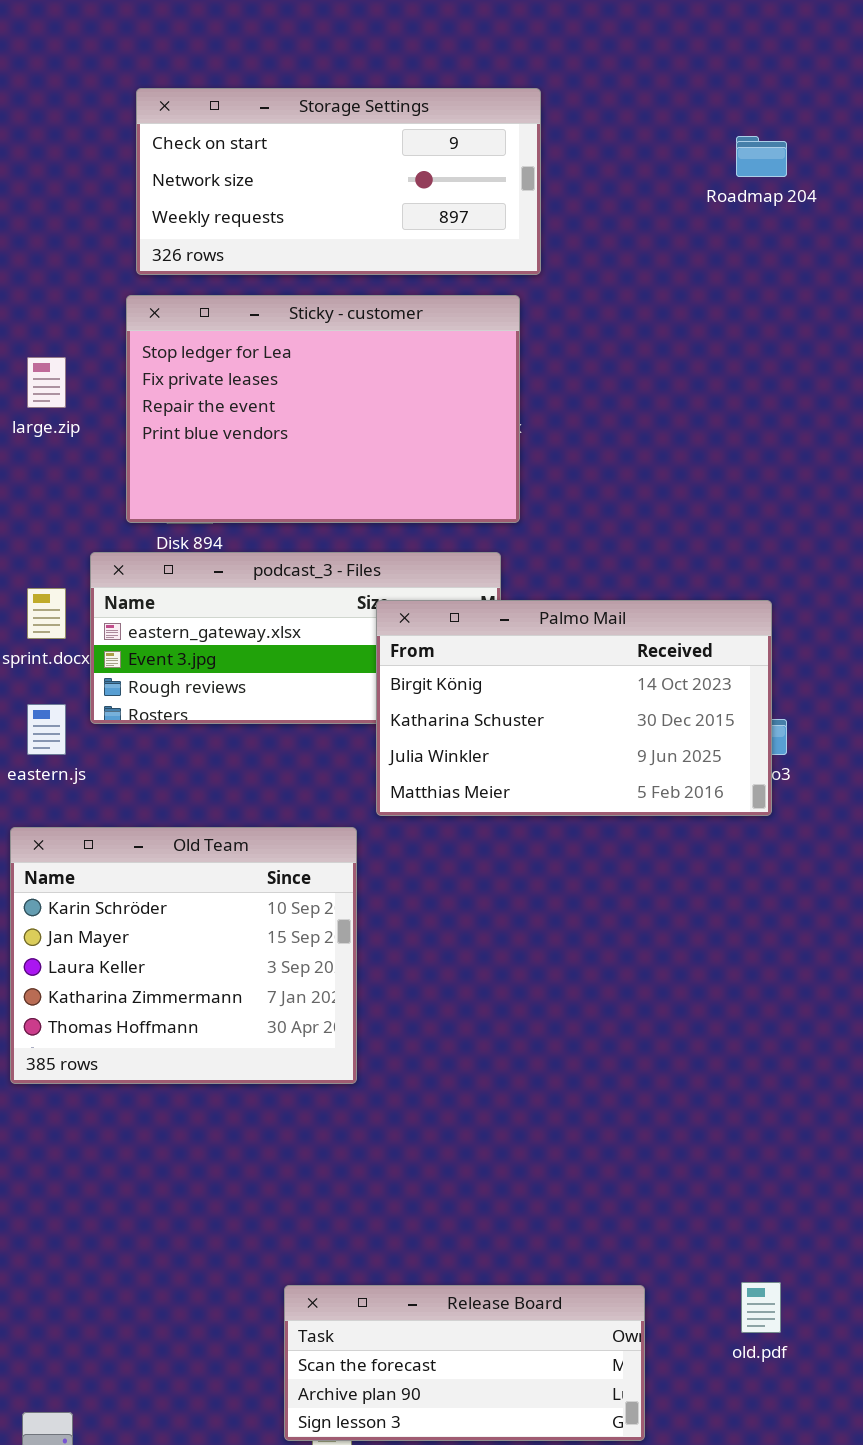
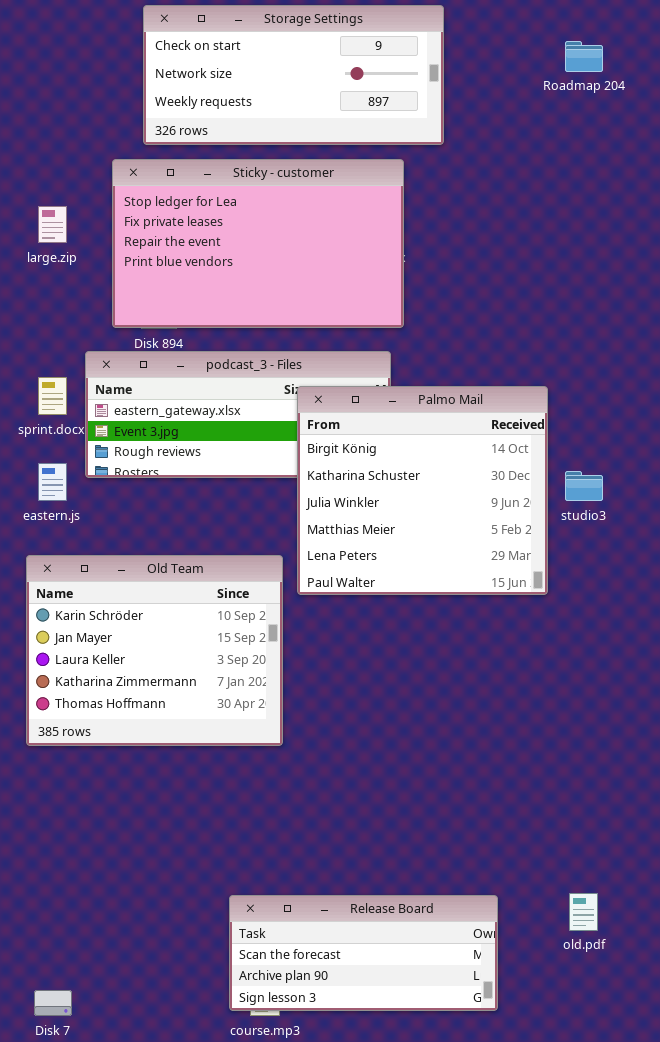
Storage Settings: [136,88,541,275] -> [143,5,444,145], moved
Palmo Mail: [376,600,772,816] -> [297,386,548,595], resized

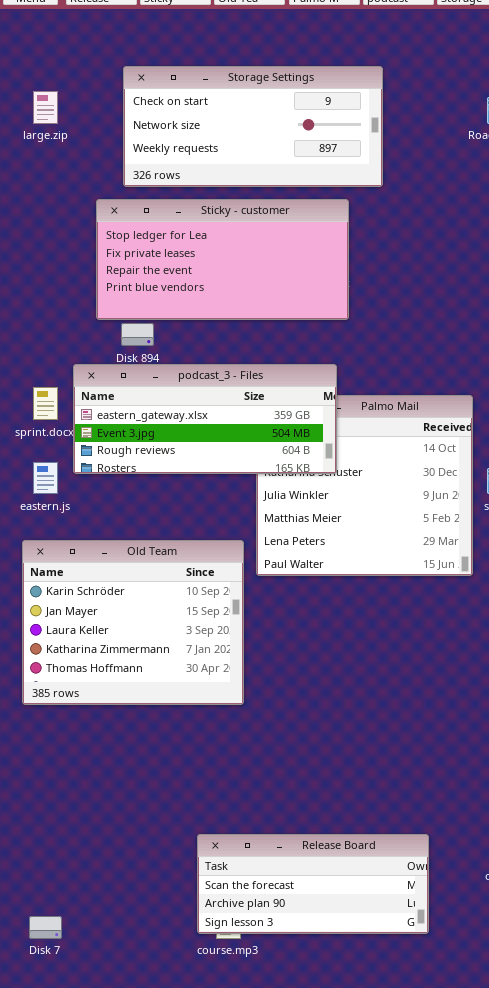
Sticky - customer: [112,159,404,328] -> [96,199,349,320], resized
large.zip: [38,206,67,243] -> [33,91,58,124], moved
podcast_3 - Files: [85,351,391,478] -> [73,364,337,474], raised

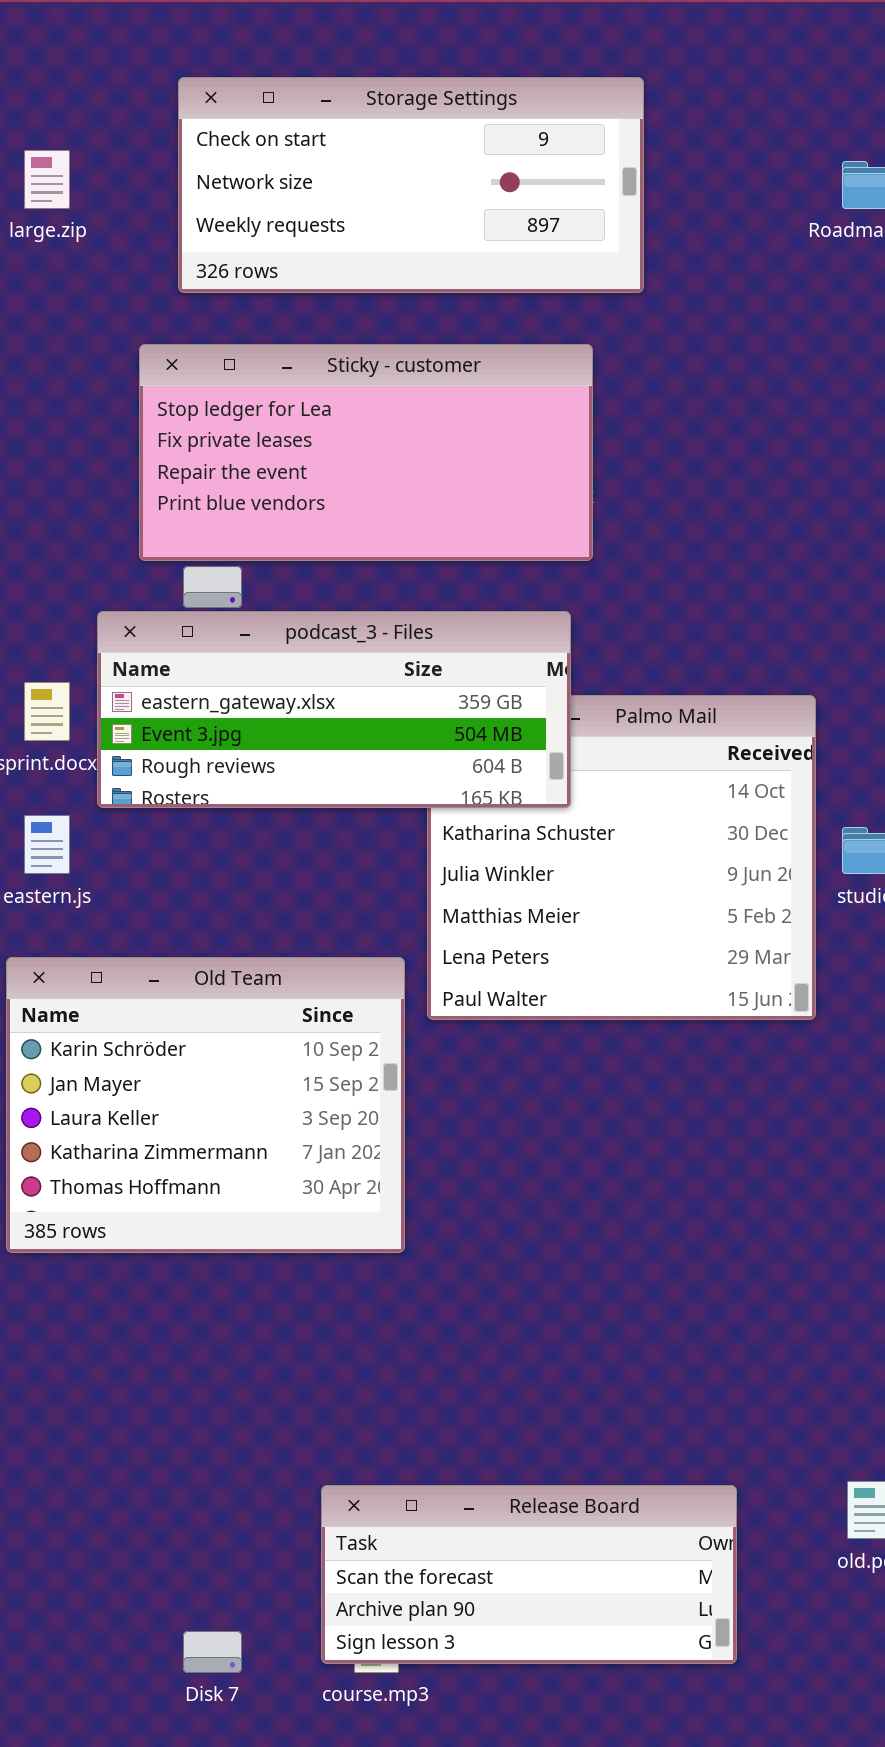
Storage Settings: [123,66,383,187] -> [178,77,644,293], moved
podcast_3 - Files: [73,364,337,474] -> [97,611,571,808], moved
Disk 7: [29,916,62,939] -> [183,1631,242,1673], moved

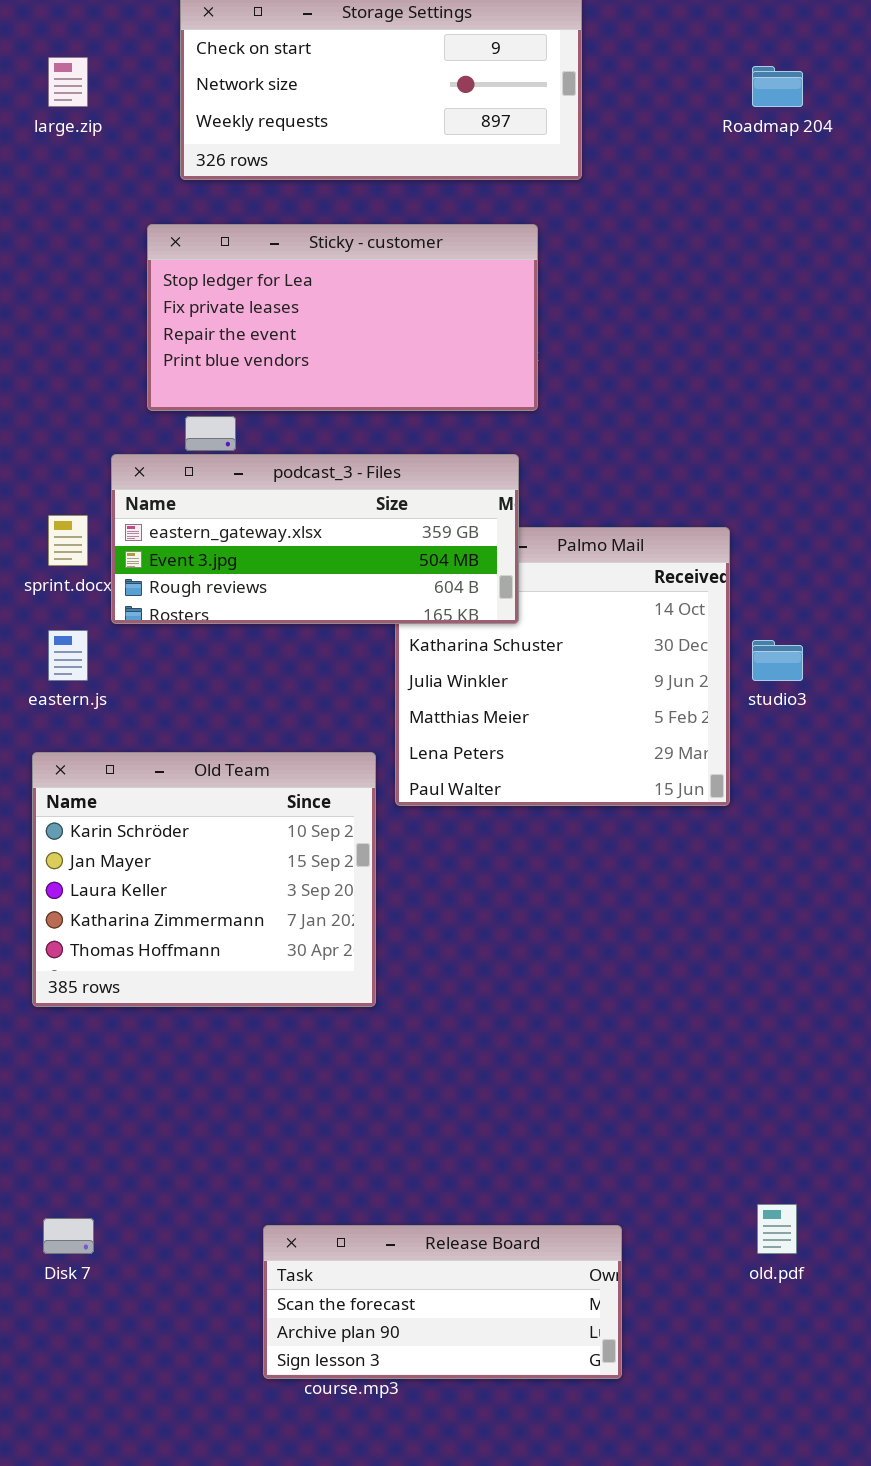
Release Board: [321,1485,737,1664] -> [263,1225,622,1379], moved
Disk 7: [183,1631,242,1673] -> [43,1218,94,1254], moved

